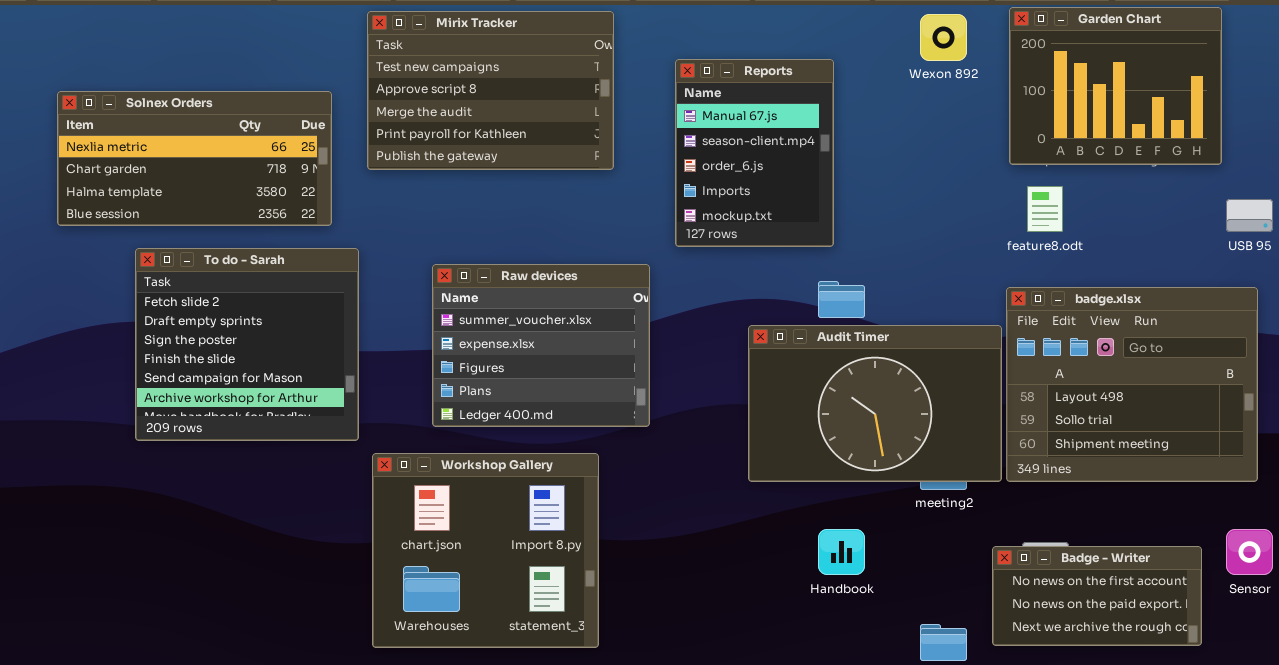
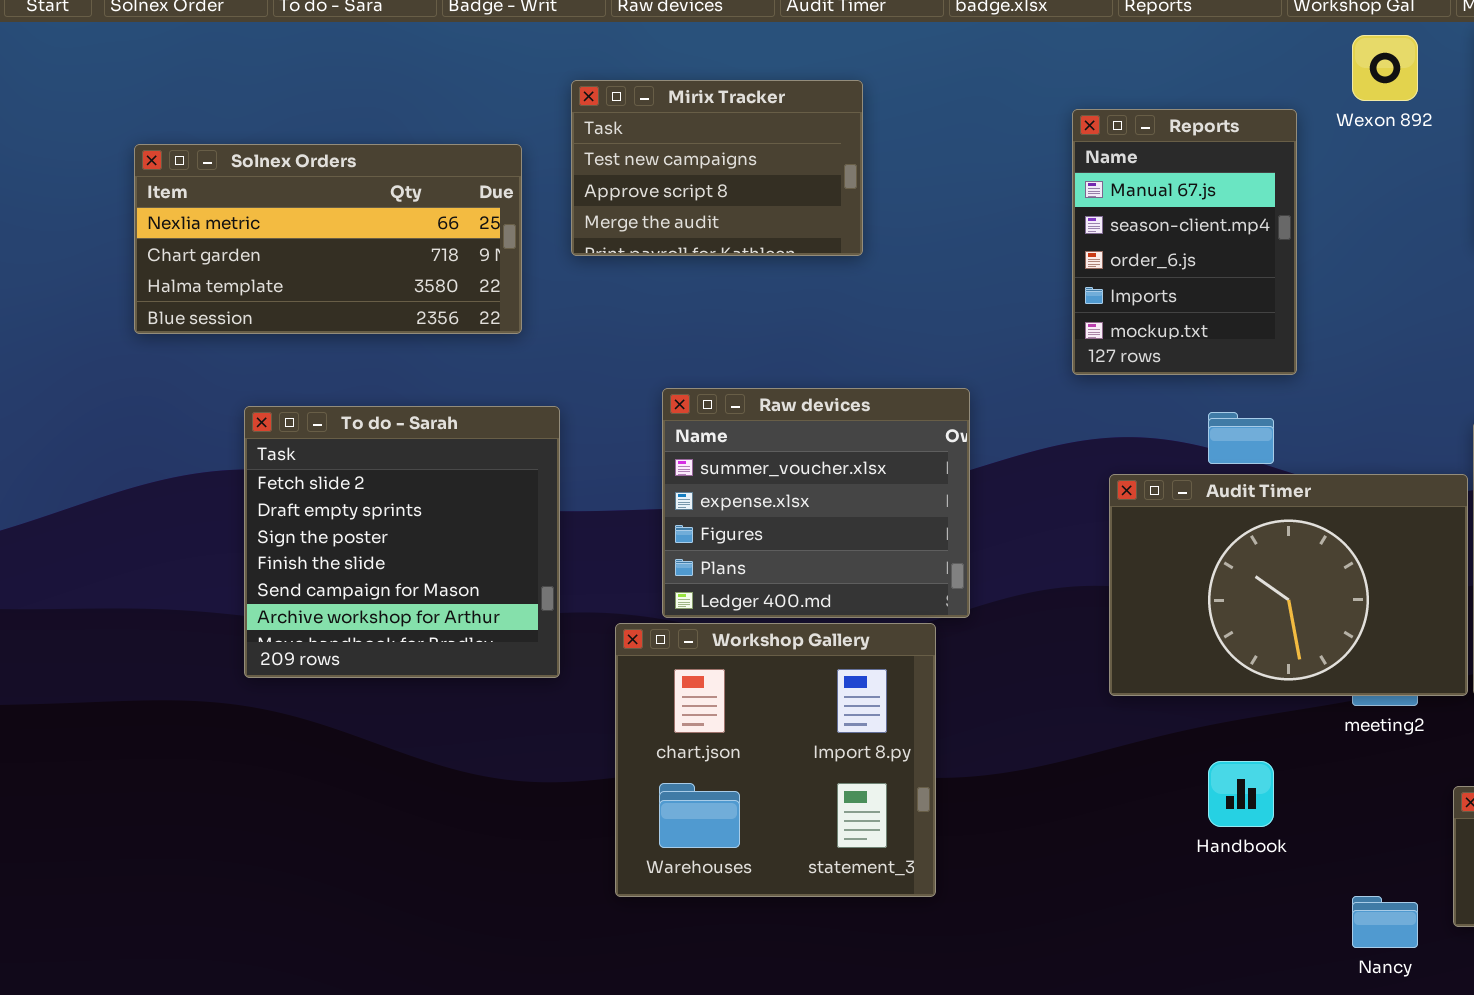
Mirix Tracker: [367,11,614,170] -> [571,80,863,256], resized
Reports: [675,59,834,247] -> [1072,109,1297,375], moved
To do - Sarah: [135,248,359,441] -> [244,406,560,678], moved
Workshop Gallery: [372,453,599,648] -> [615,623,936,897], moved

